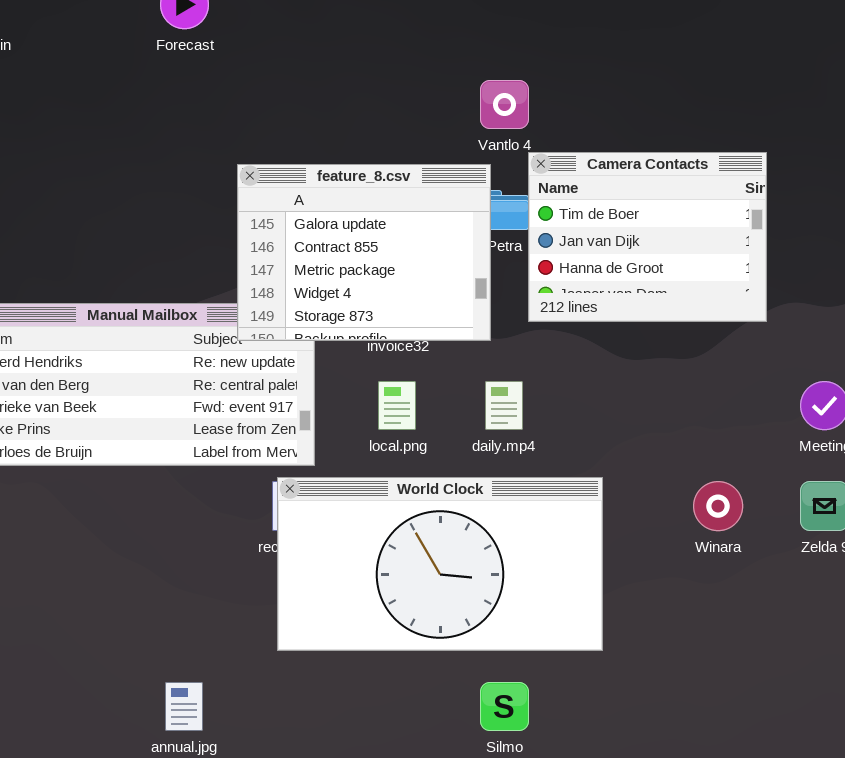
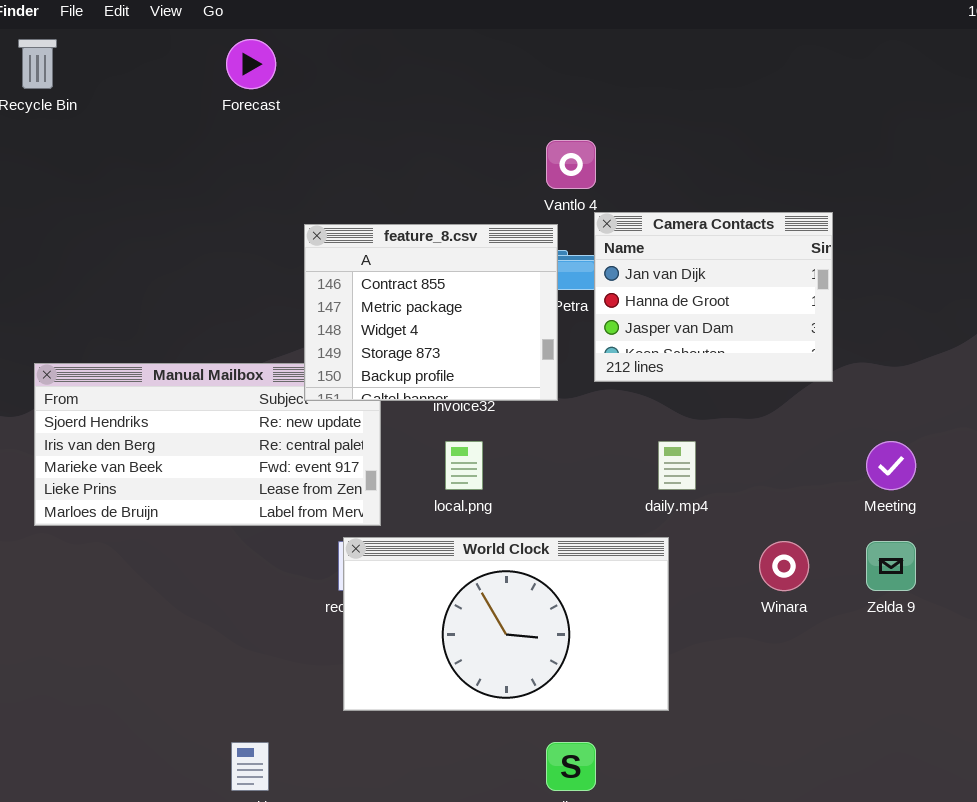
Camera Contacts: [528,152,767,322] -> [594,212,833,382], scrolled down 1 row
feature_8.csv: [237,164,491,341] -> [304,224,558,401], scrolled down 1 row
daily.mp4: [485,381,523,430] -> [658,441,696,490], moved

